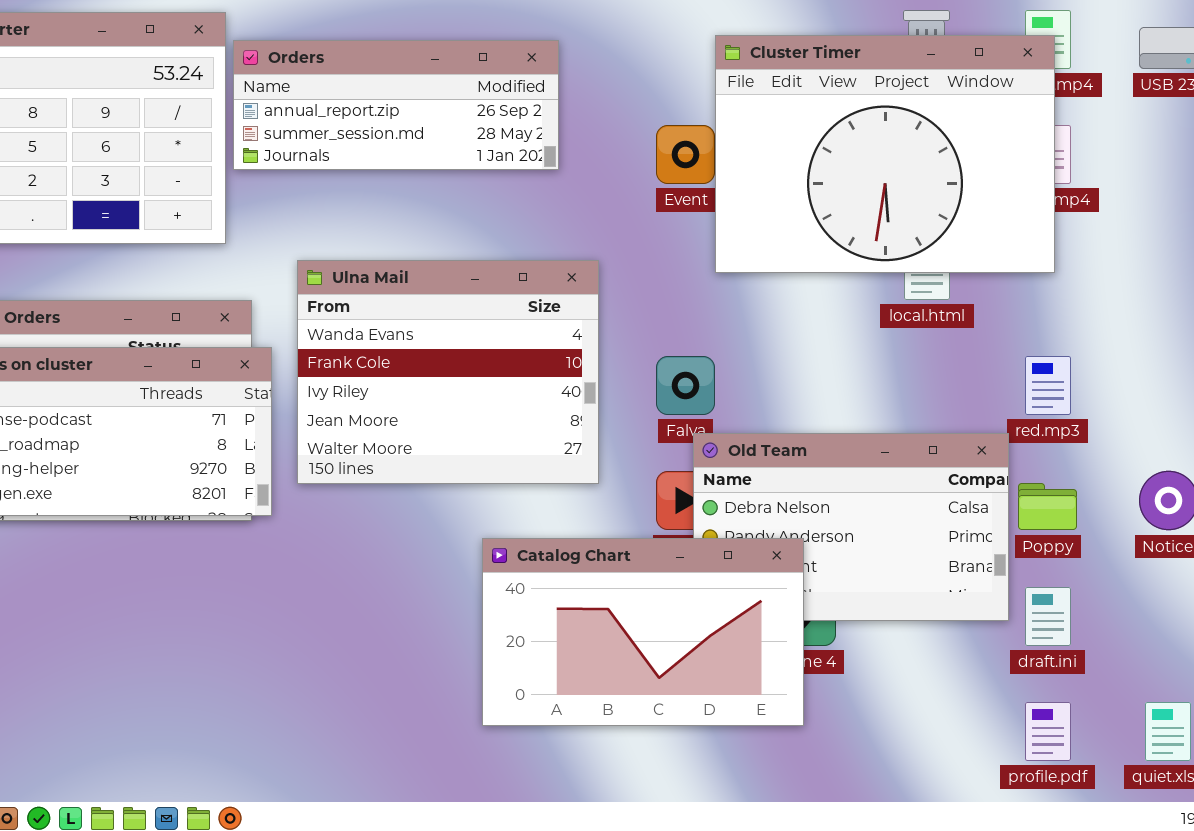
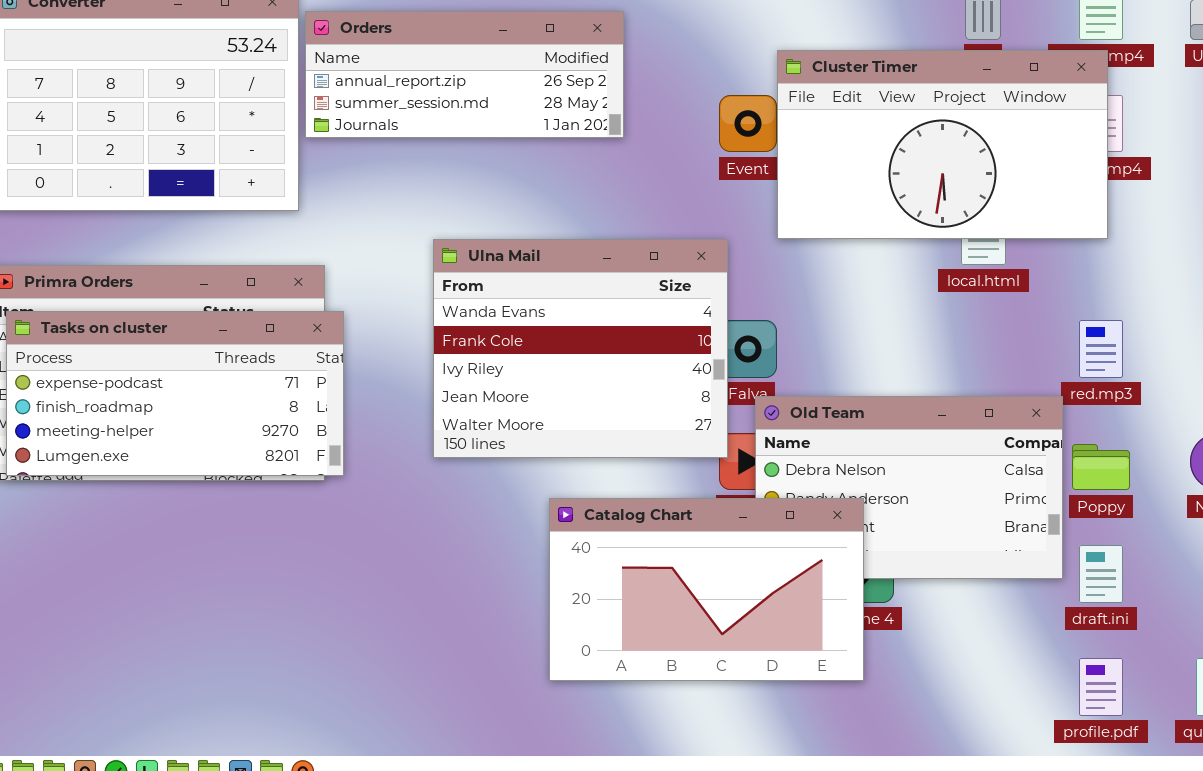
Cluster Timer: [715,35,1055,273] -> [777,50,1108,239], resized
Ulna Mail: [297,260,599,484] -> [433,239,728,458], moved

